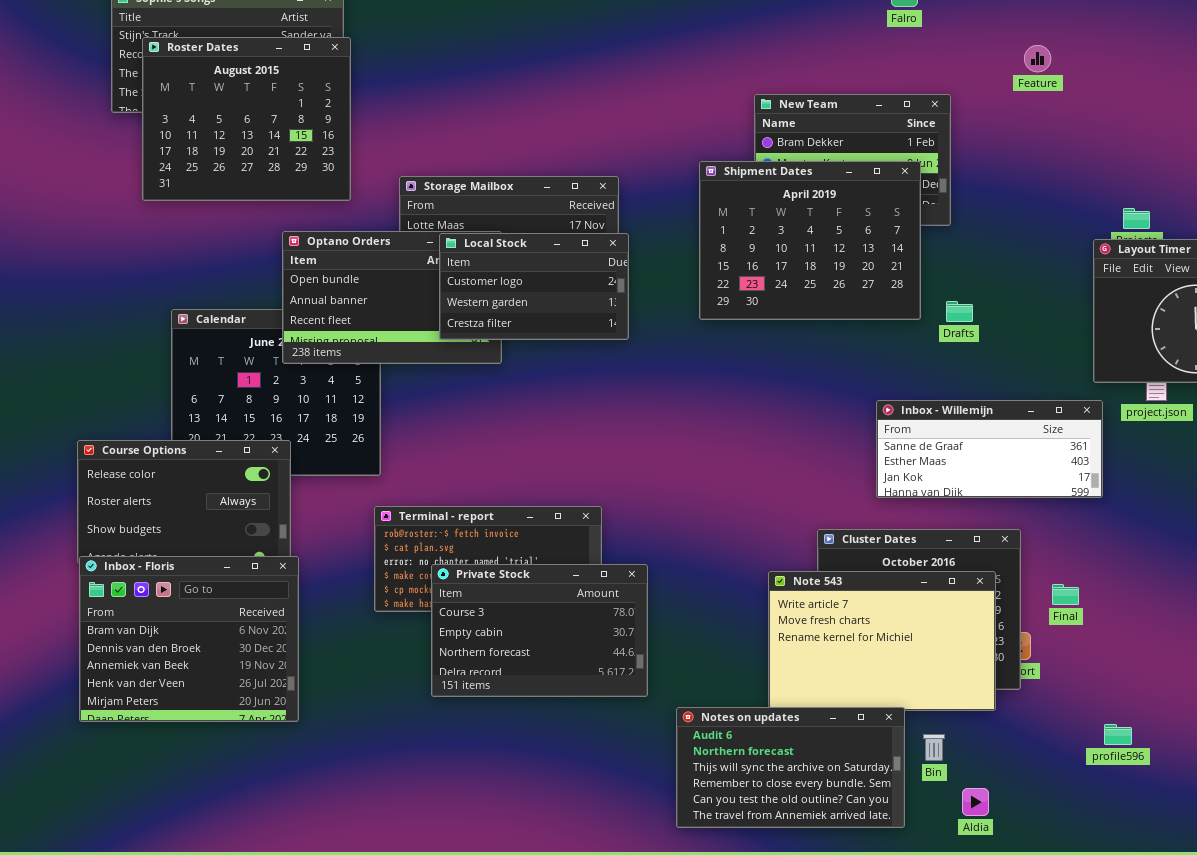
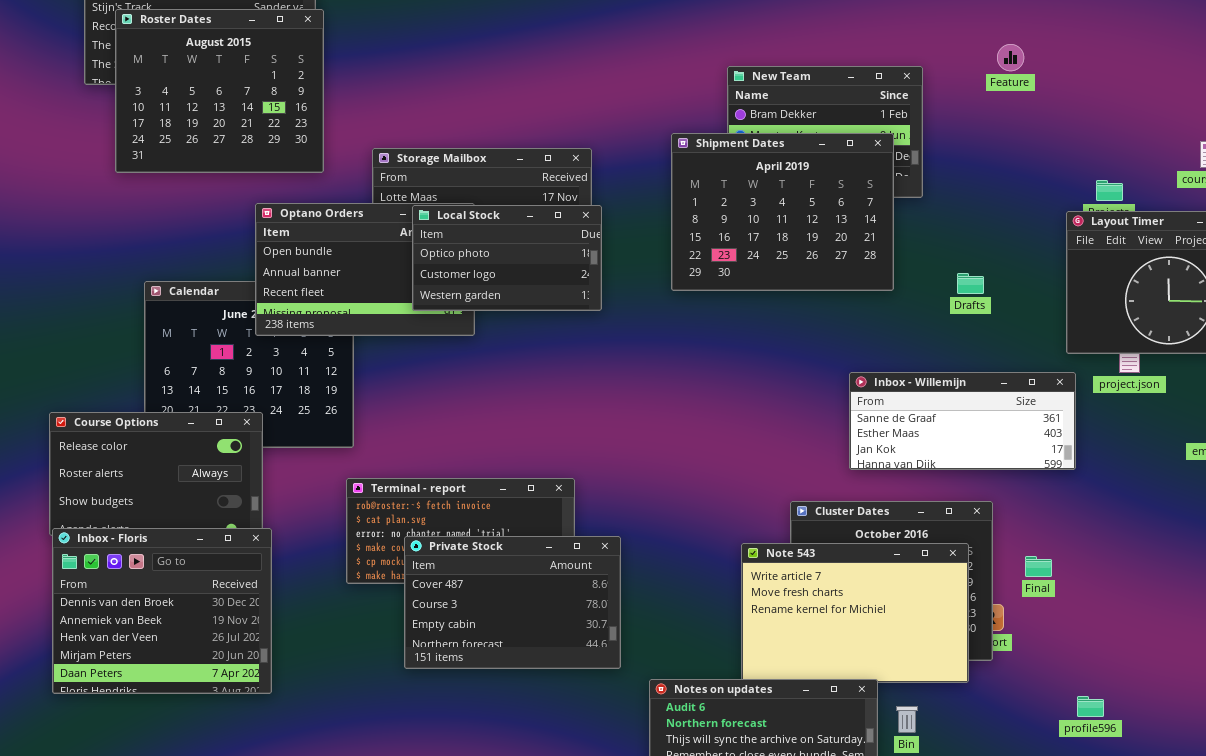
Feature: [1024,45,1051,72] -> [997,44,1024,71], moved
Local Stock: [439,233,629,340] -> [412,205,602,311], scrolled up 1 row
Drafts: [946,301,973,322] -> [957,273,984,294], moved
Inbox - Floris: [79,556,299,722] -> [52,528,272,694], scrolled down 1 row
Private Stock: [431,564,648,697] -> [404,536,621,669], scrolled up 1 row

